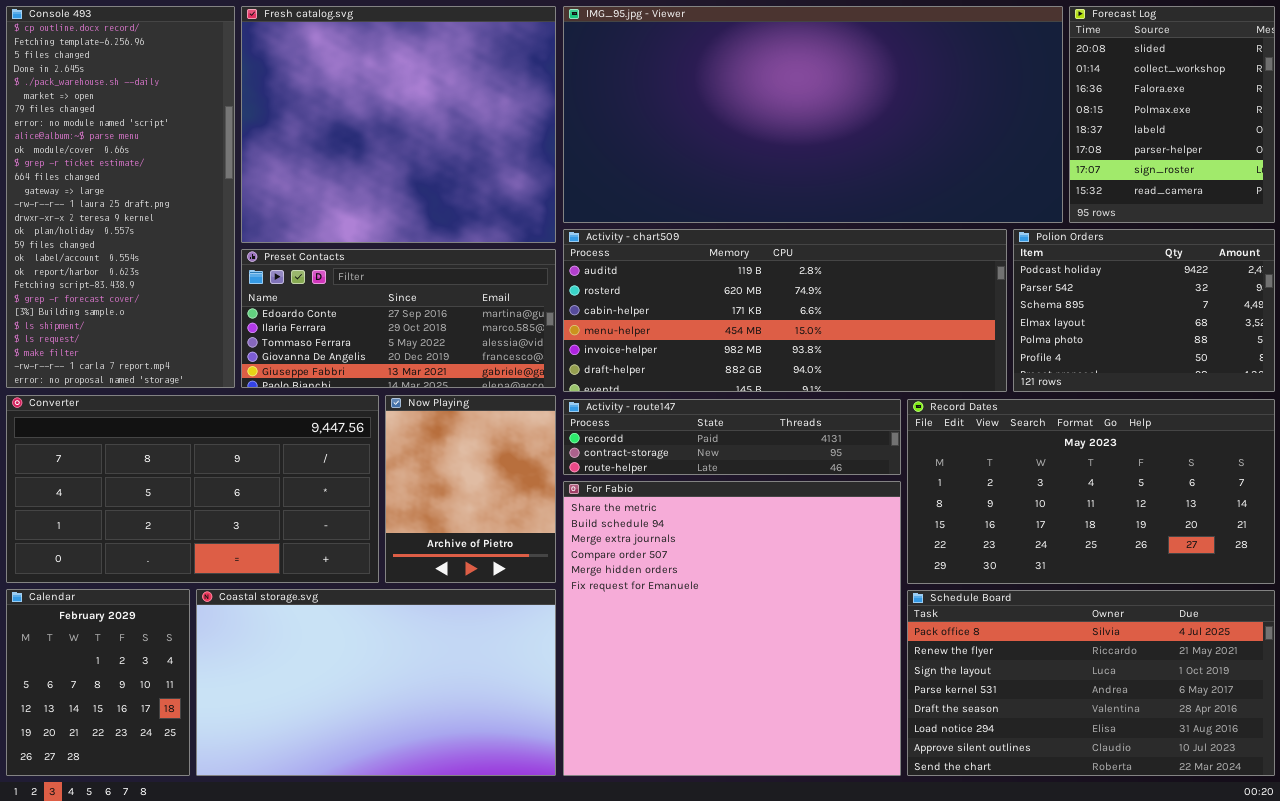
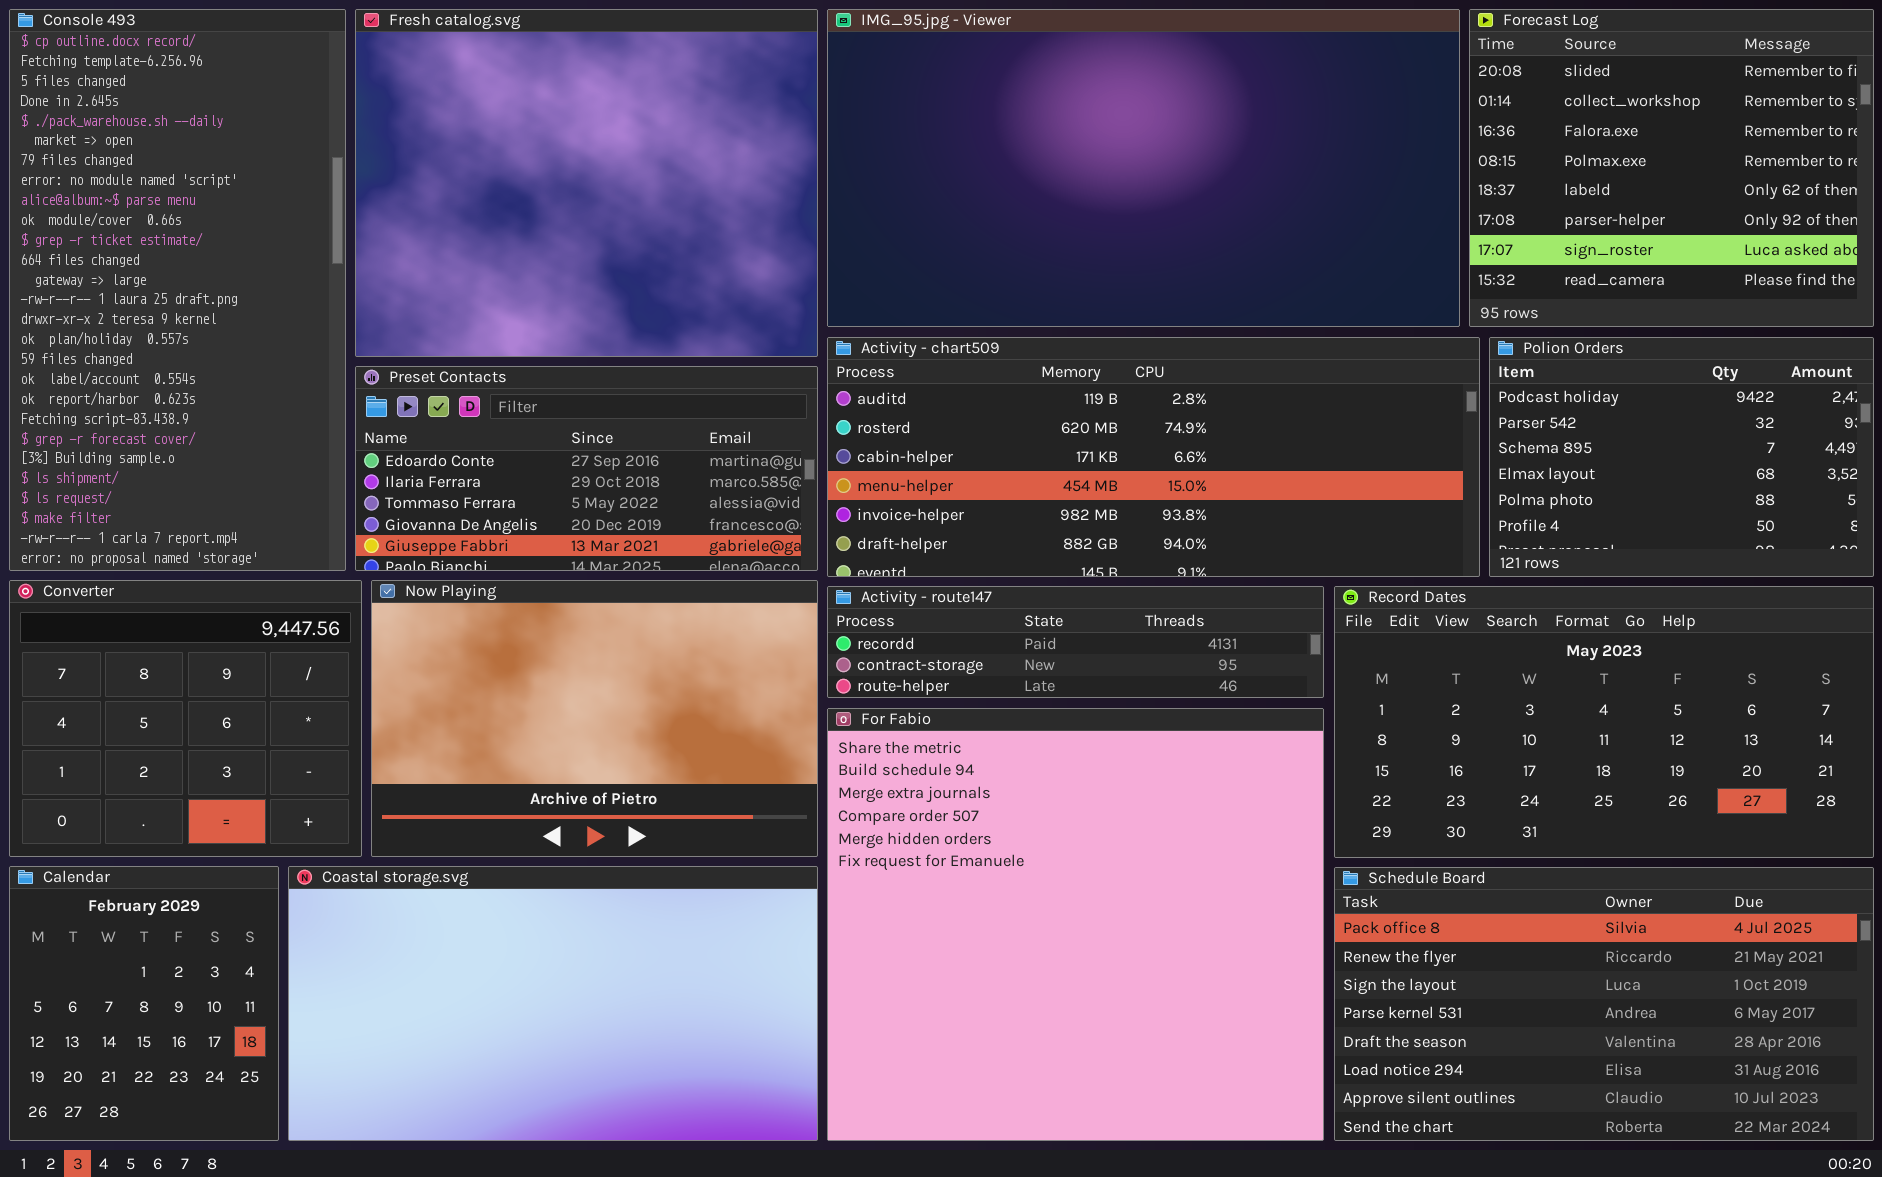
IMG_95.jpg - Viewer: [563,6,1063,223] -> [827,9,1460,327], resized
Forecast Log: [1069,6,1275,223] -> [1469,9,1874,327], resized
Converter: [6,395,379,583] -> [9,580,362,857], resized
Now Playing: [385,395,556,583] -> [371,580,818,857], resized

